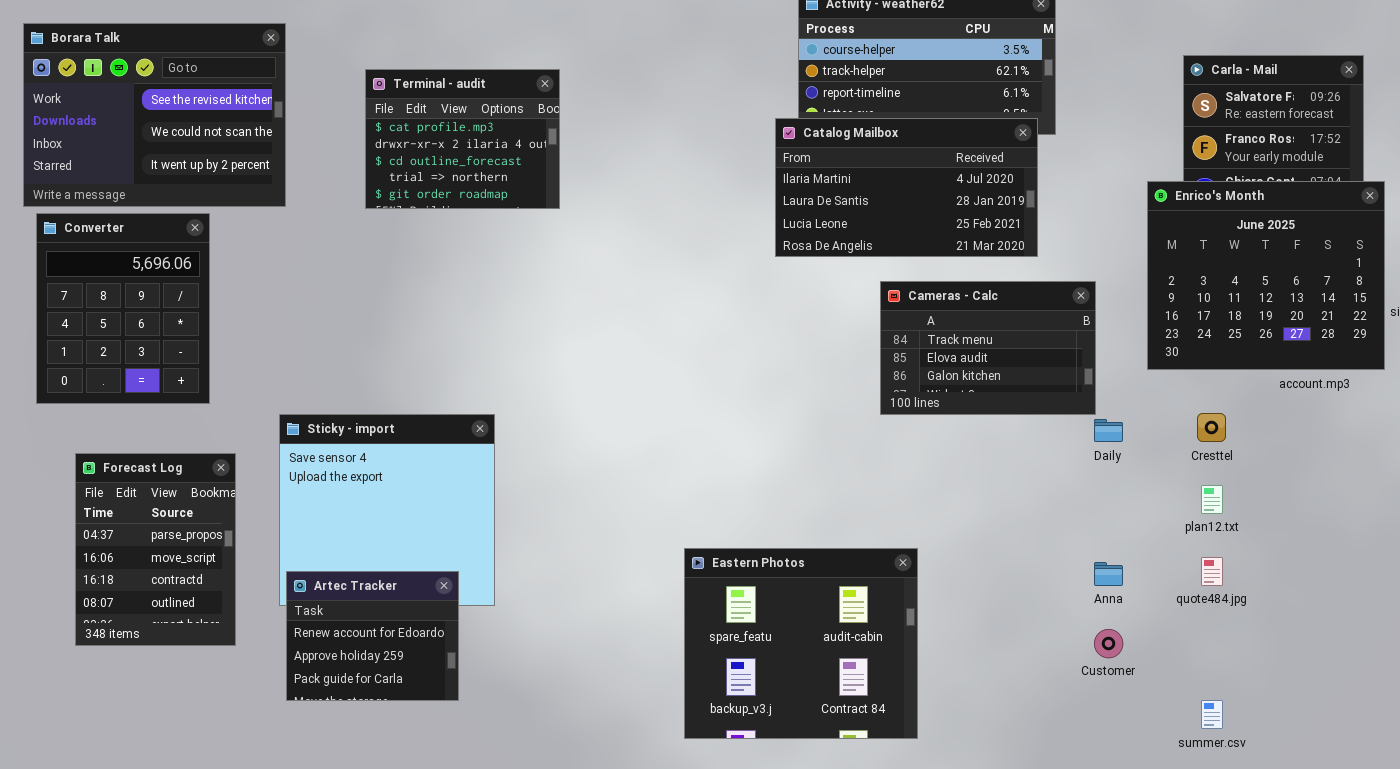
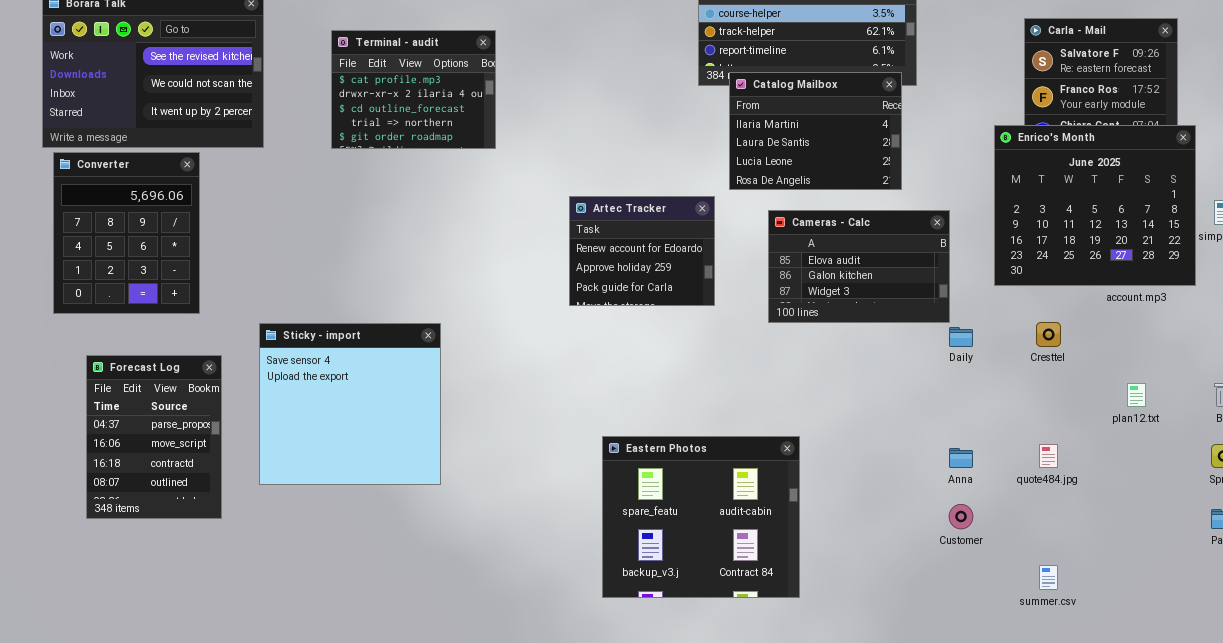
Catalog Mailbox: [775,118,1038,257] -> [729,72,902,190], resized
Cameras - Calc: [880,281,1096,415] -> [768,210,950,323], scrolled down 1 row
plan12.txt: [1201,485,1223,514] -> [1127,383,1146,407], moved
Artec Tracker: [286,571,459,701] -> [569,196,715,306], moved

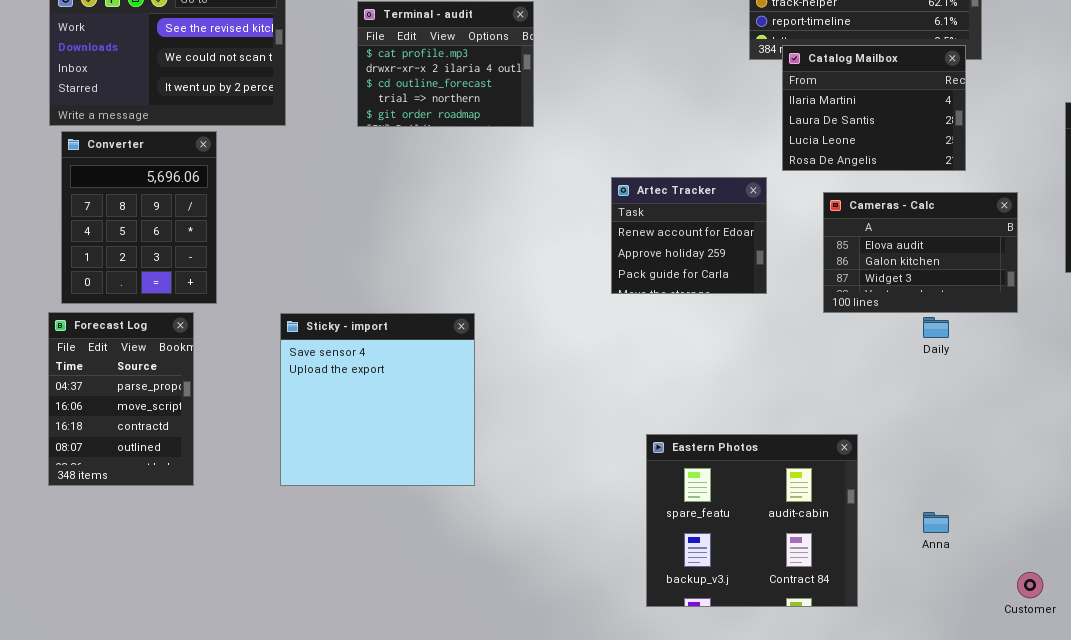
Daily: [949,327,973,347] -> [923,317,949,338], moved
Forecast Log: [86,355,222,519] -> [48,312,194,486], moved
Anna: [949,448,973,468] -> [923,512,949,533], moved
Customer: [949,504,973,529] -> [1017,572,1043,598], moved

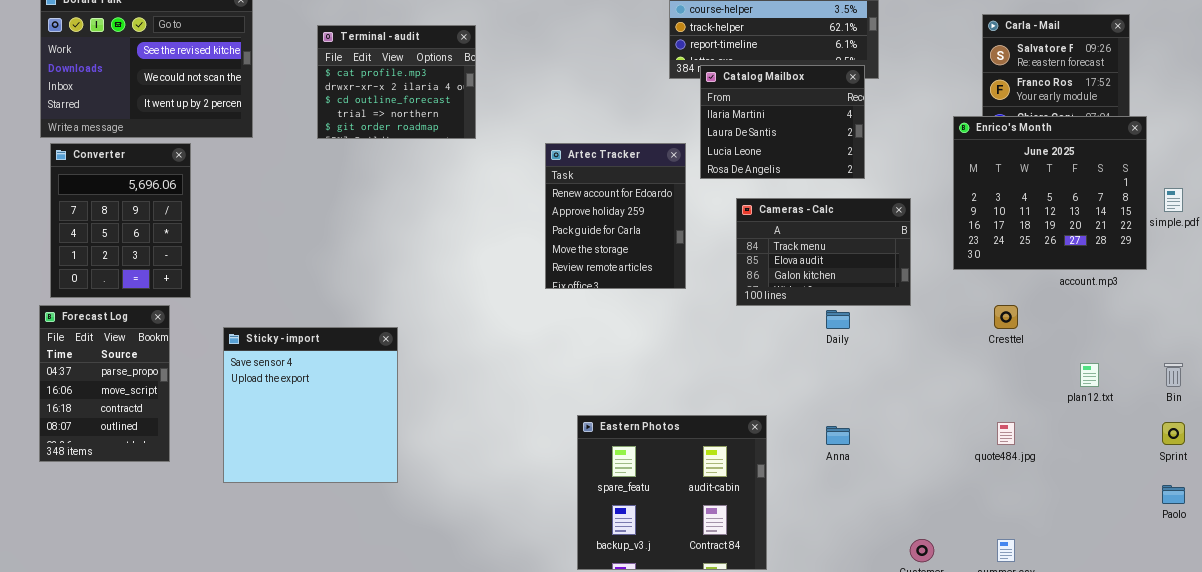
Artec Tracker: [611,177,767,294] -> [545,143,686,289], resized
Cameras - Calc: [823,192,1018,313] -> [736,198,911,306], scrolled up 1 row
Sticky - import: [280,313,475,486] -> [223,327,398,483], moved
Anna: [923,512,949,533] -> [826,426,850,445], moved

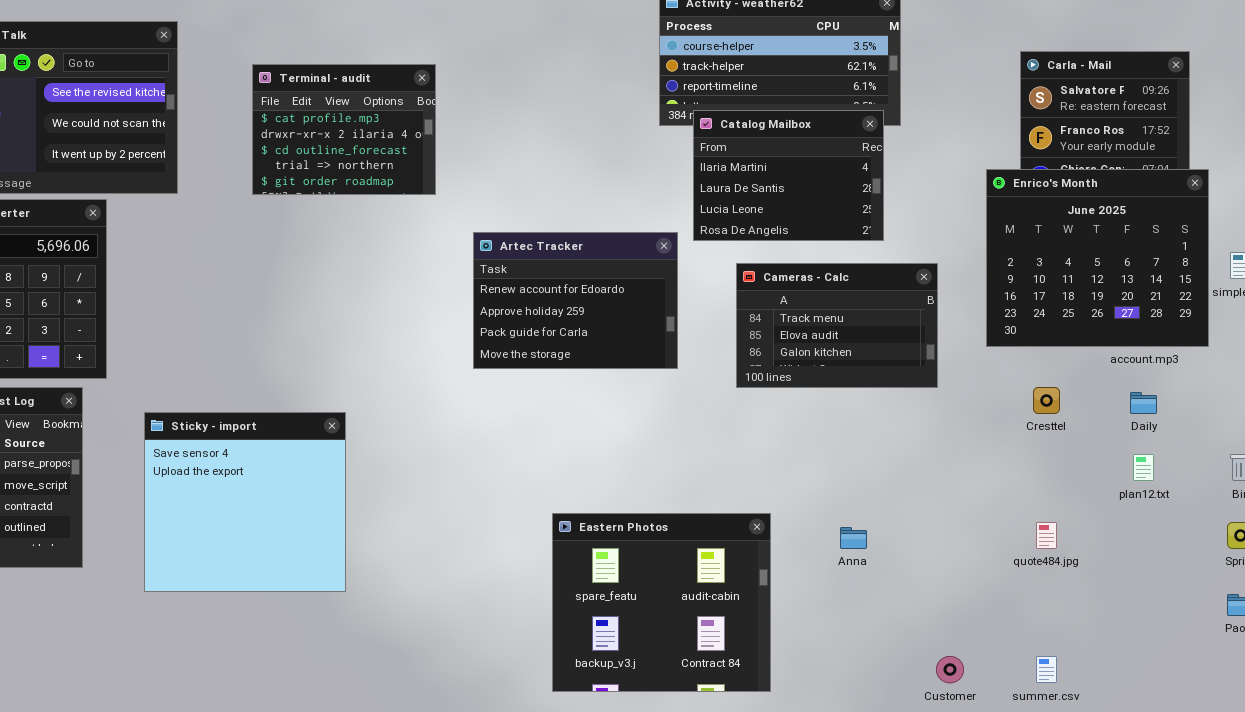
Artec Tracker: [545,143,686,289] -> [473,232,678,369], resized
Daily: [826,310,850,329] -> [1130,392,1157,414], moved

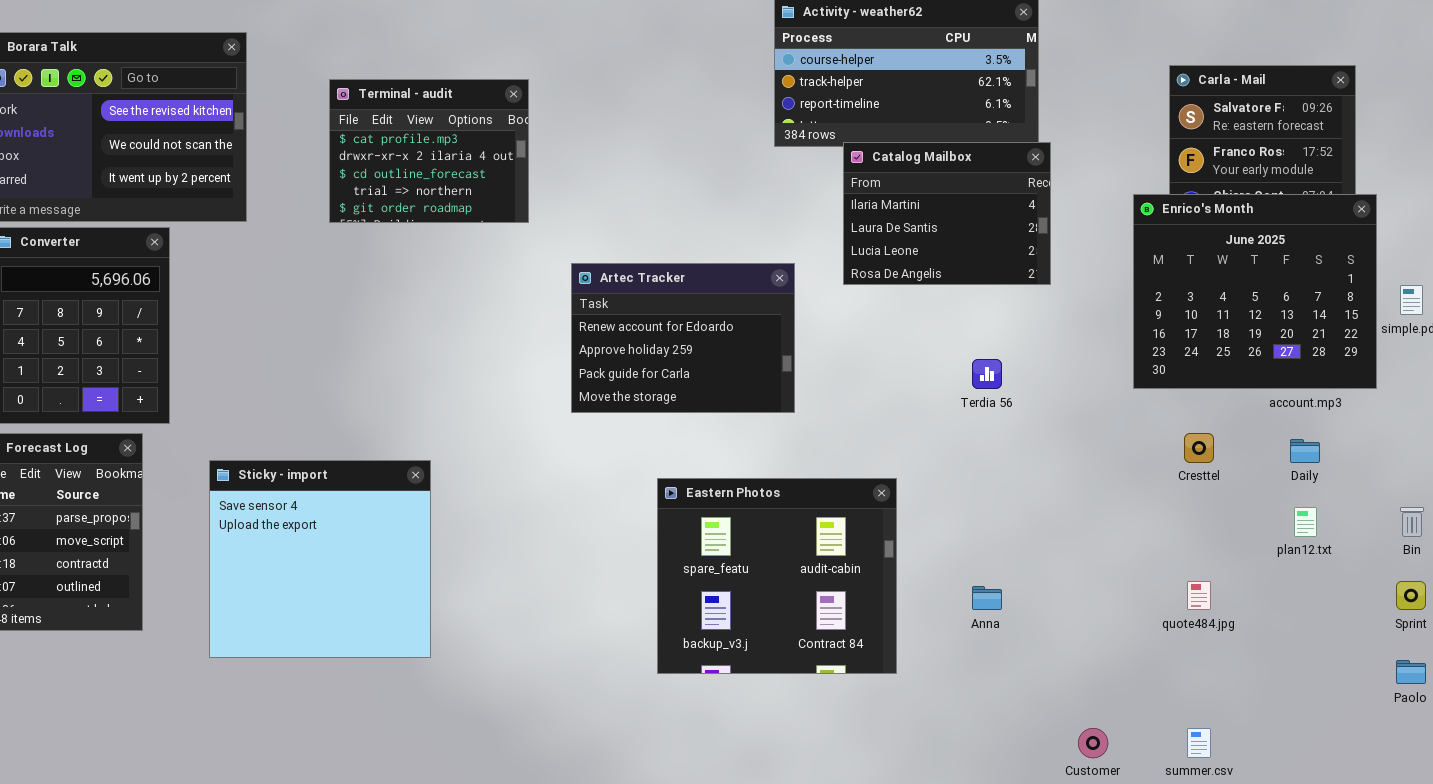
Catalog Mailbox: [693,110,884,241] -> [843,142,1051,285], moved
Cameras - Calc: [736,263,938,388] -> none, closed
Eastern Photos: [552,513,771,692] -> [657,478,897,674], moved

